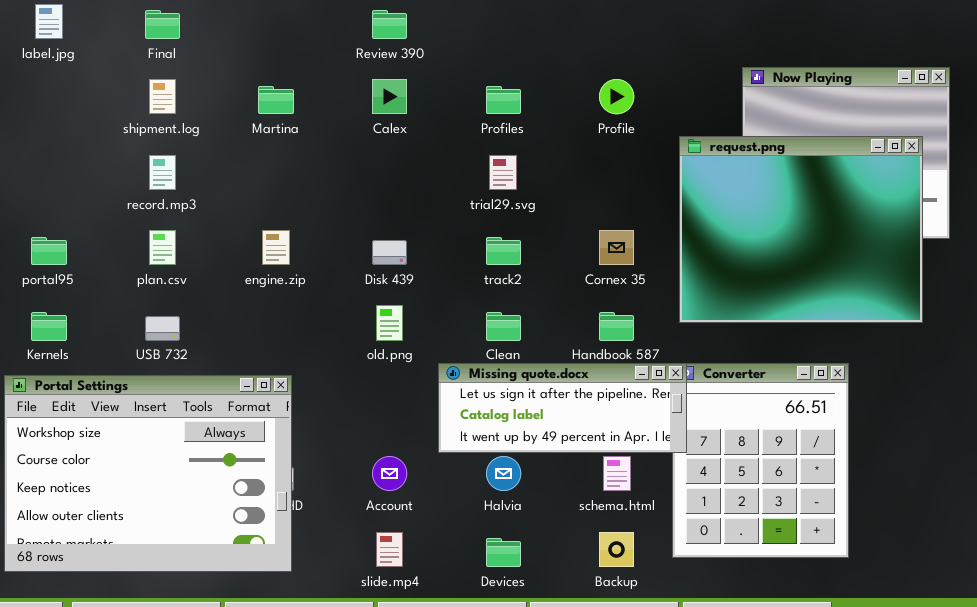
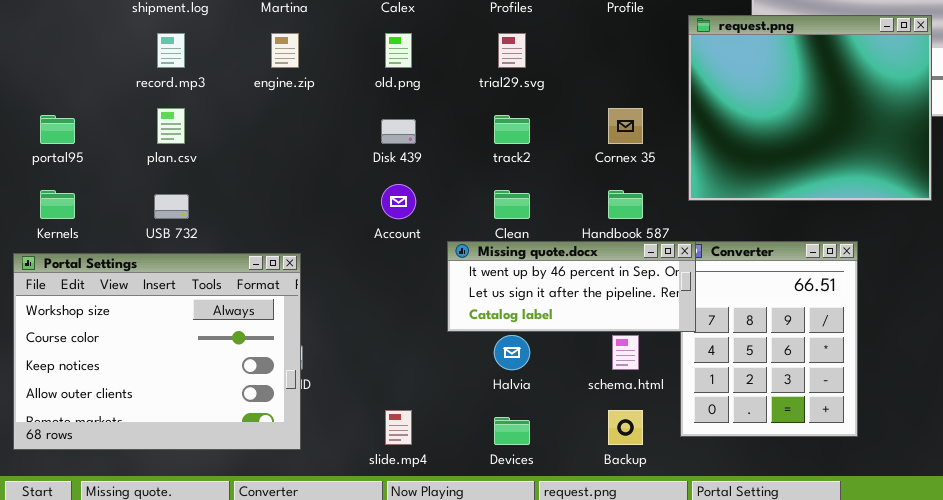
engine.zip: [262,230,290,265] -> [271,33,299,68], moved
old.png: [376,305,403,341] -> [385,33,412,68], moved
Missing quote.docx: [438,363,687,453] -> [447,241,696,332], scrolled up 1 row
Account: [372,456,407,491] -> [381,184,416,219], moved

